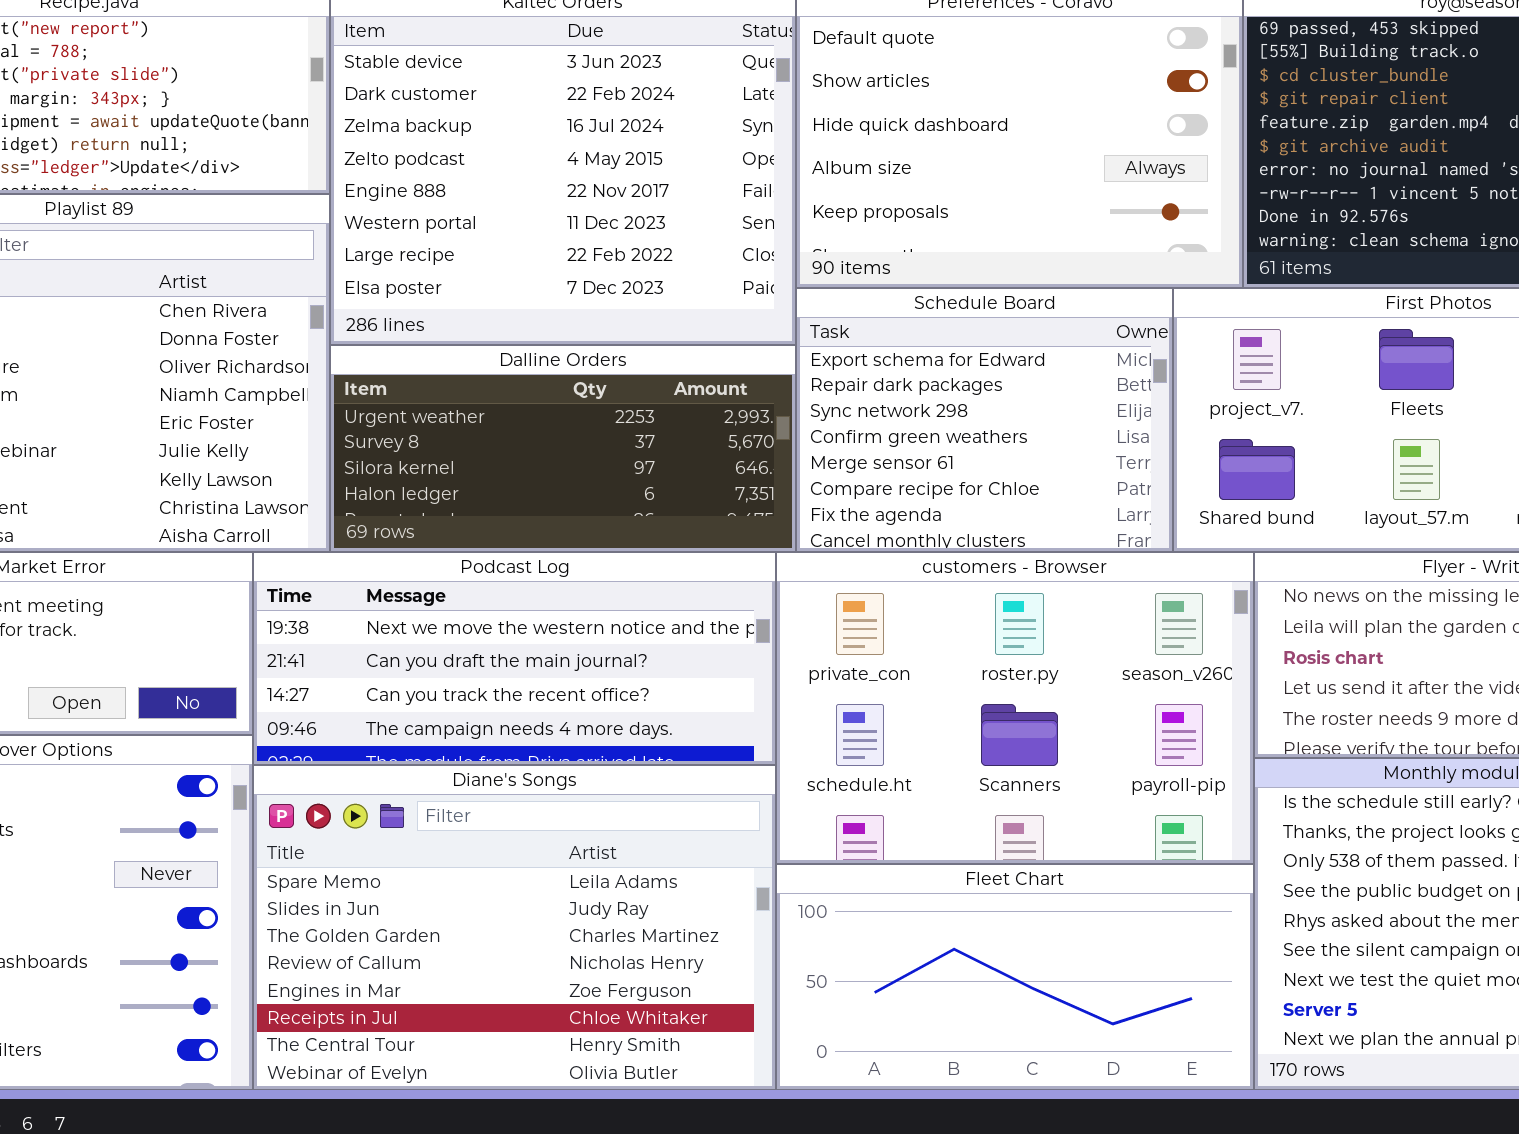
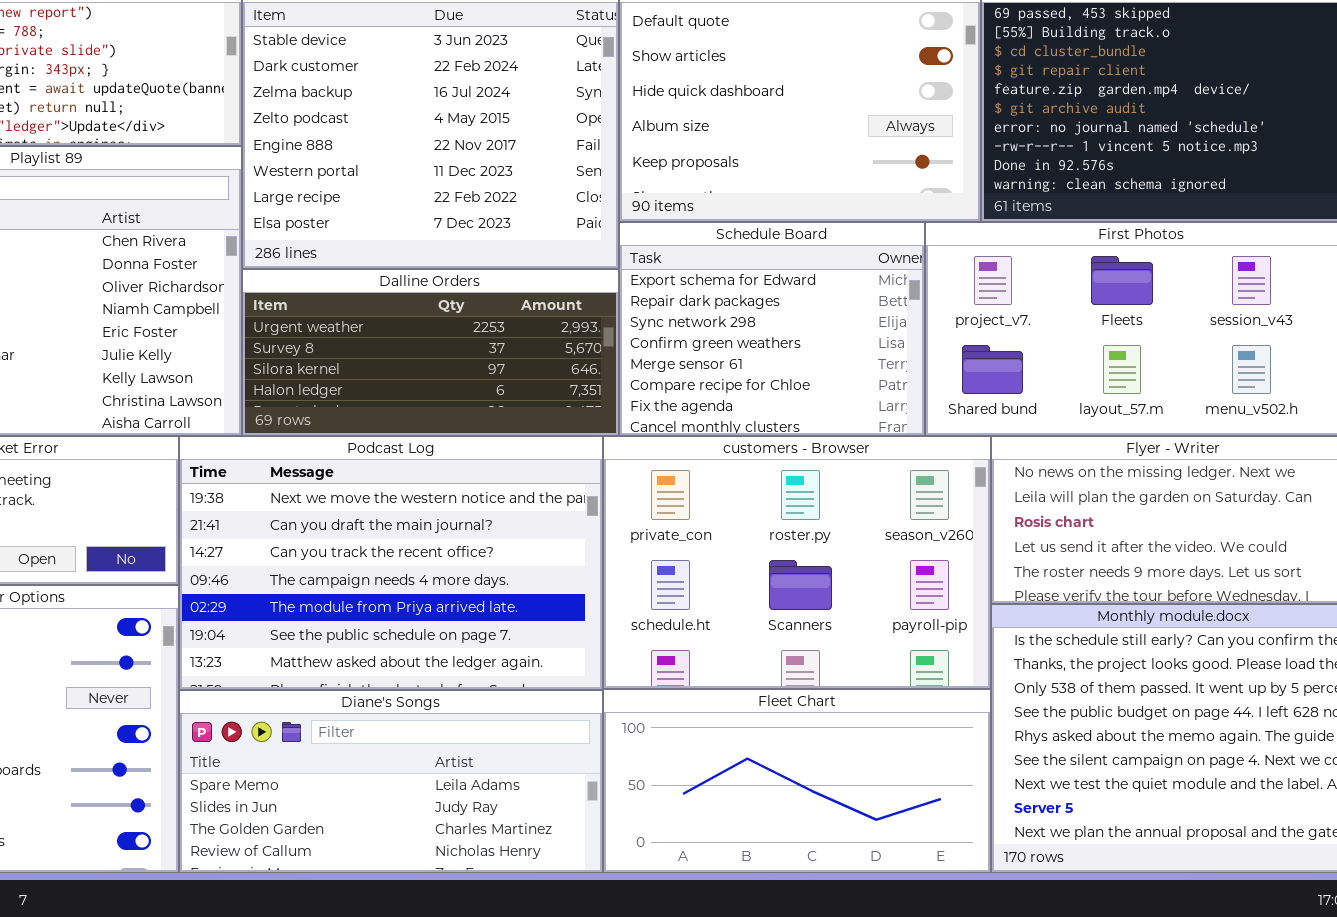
Podcast Log: [253,552,776,765] -> [179,436,603,690], resized
Diane's Songs: [253,765,776,1090] -> [179,690,603,873], resized

